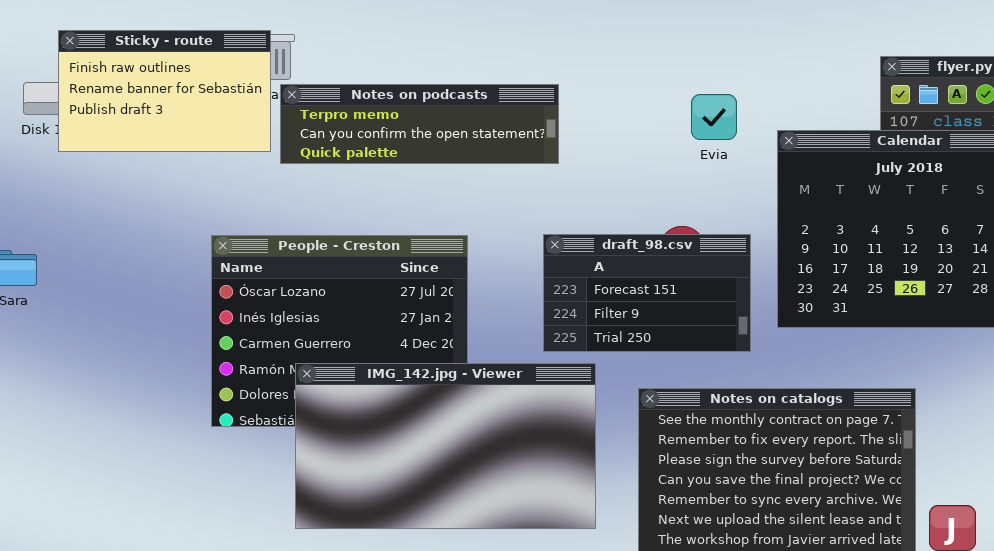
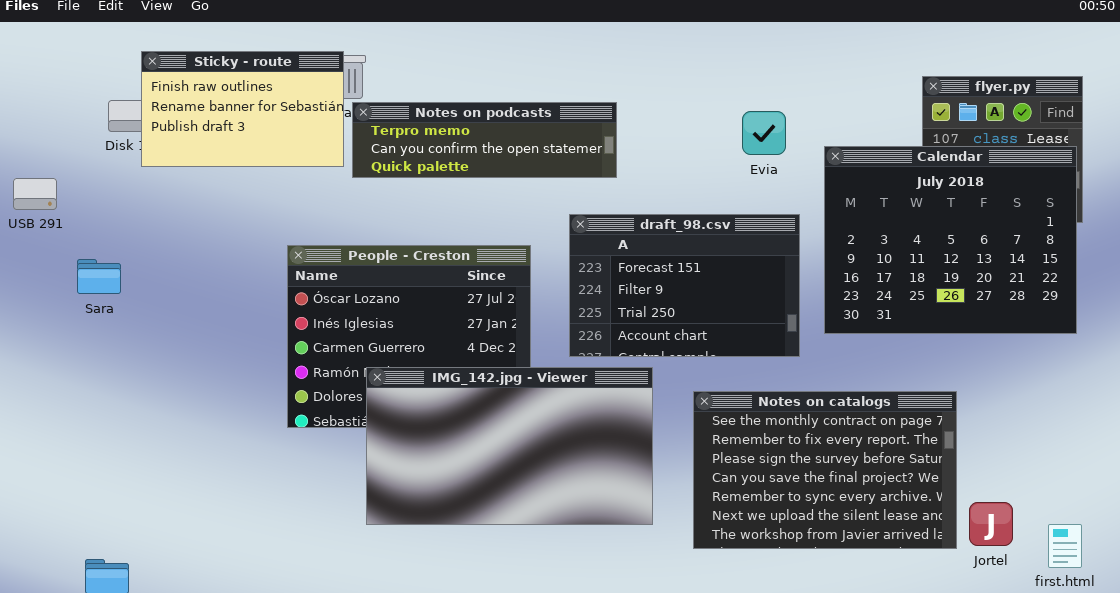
draft_98.csv: [543,234,751,352] -> [569,214,800,357], resized

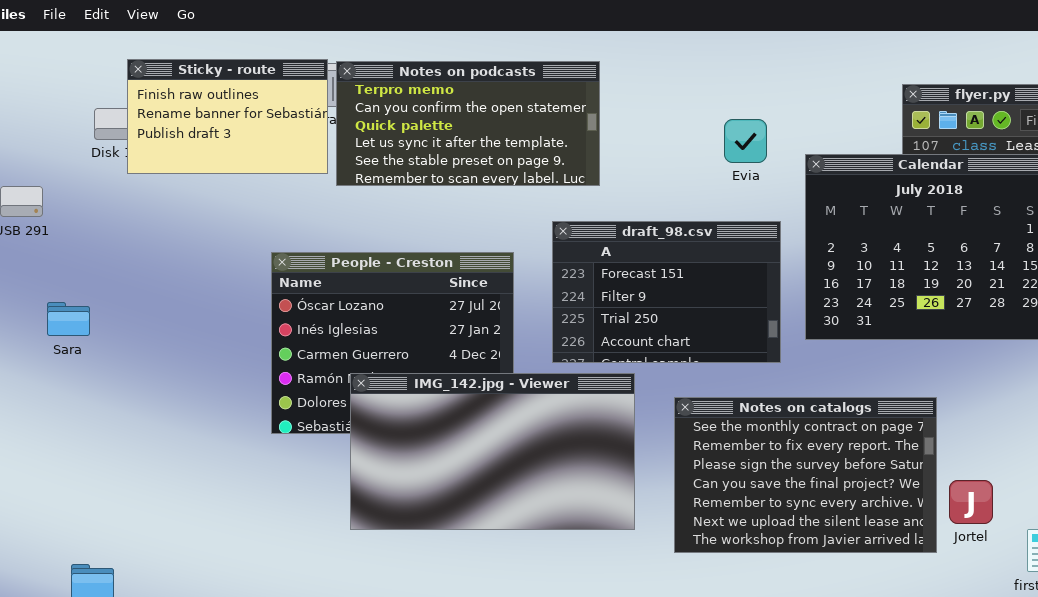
Notes on podcasts: [352,102,617,178] -> [336,61,600,186], resized
Sara: [77,259,121,294] -> [47,302,90,336], moved
Jortel: [969,502,1013,546] -> [949,480,993,524], moved

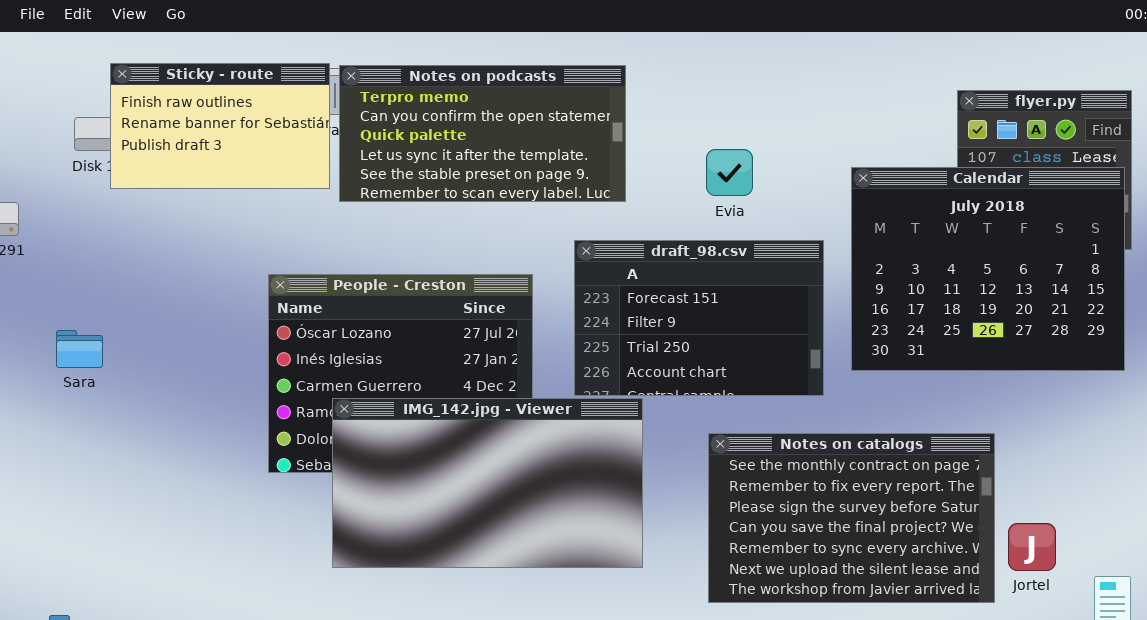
Evia: [724,119,767,163] -> [706,149,753,196], moved
Sara: [47,302,90,336] -> [56,330,103,368], moved
IMG_142.jpg - Viewer: [350,373,635,530] -> [332,398,643,568], moved

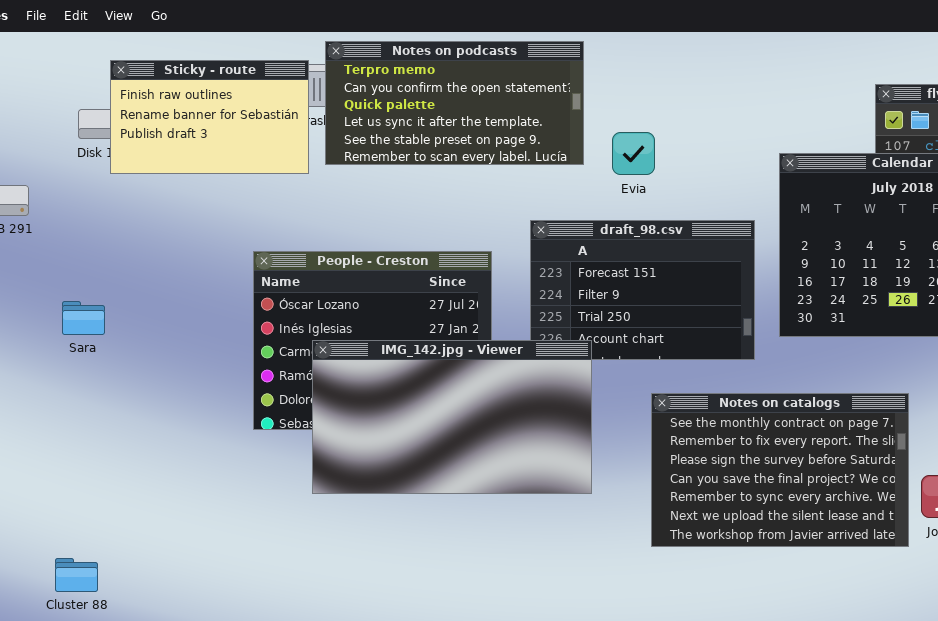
Notes on podcasts: [339,65,626,202] -> [325,41,584,165], moved
Evia: [706,149,753,196] -> [612,132,655,175], moved
IMG_142.jpg - Viewer: [332,398,643,568] -> [312,340,592,494], moved

